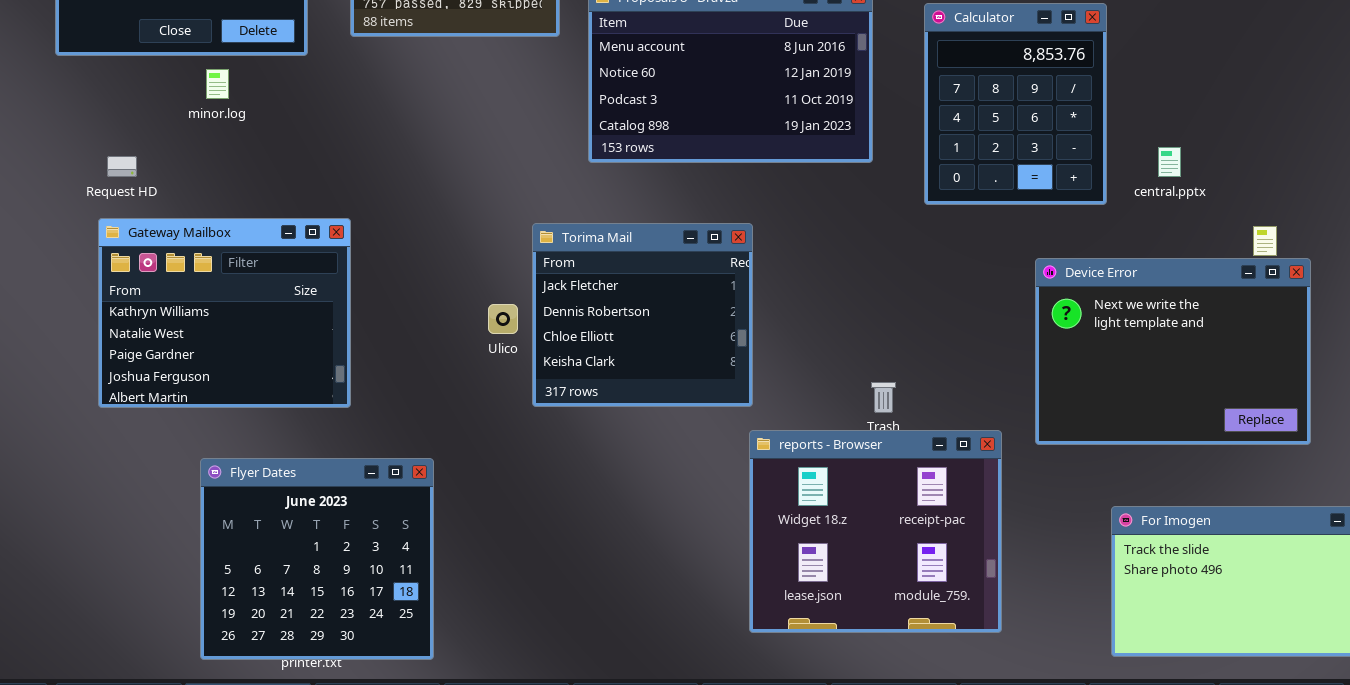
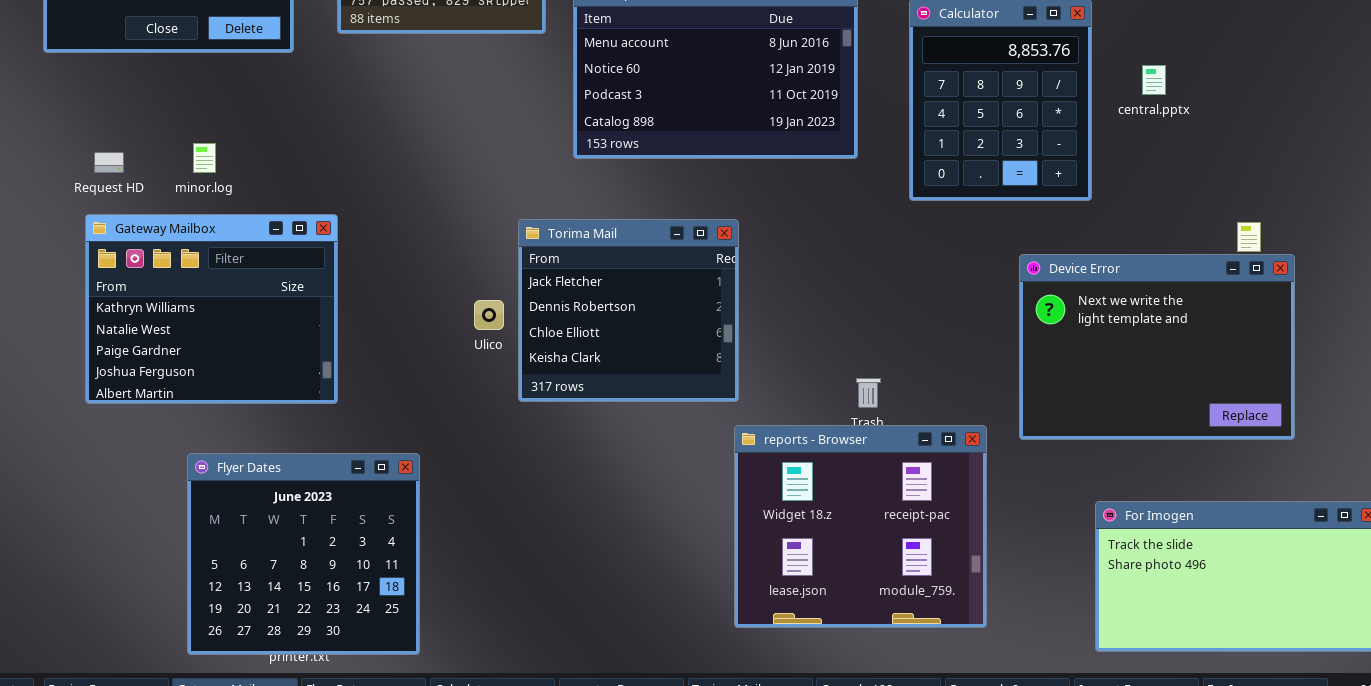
minor.log: [206,69,229,99] -> [193,143,216,173], moved
central.pptx: [1158,147,1181,177] -> [1142,65,1166,95], moved

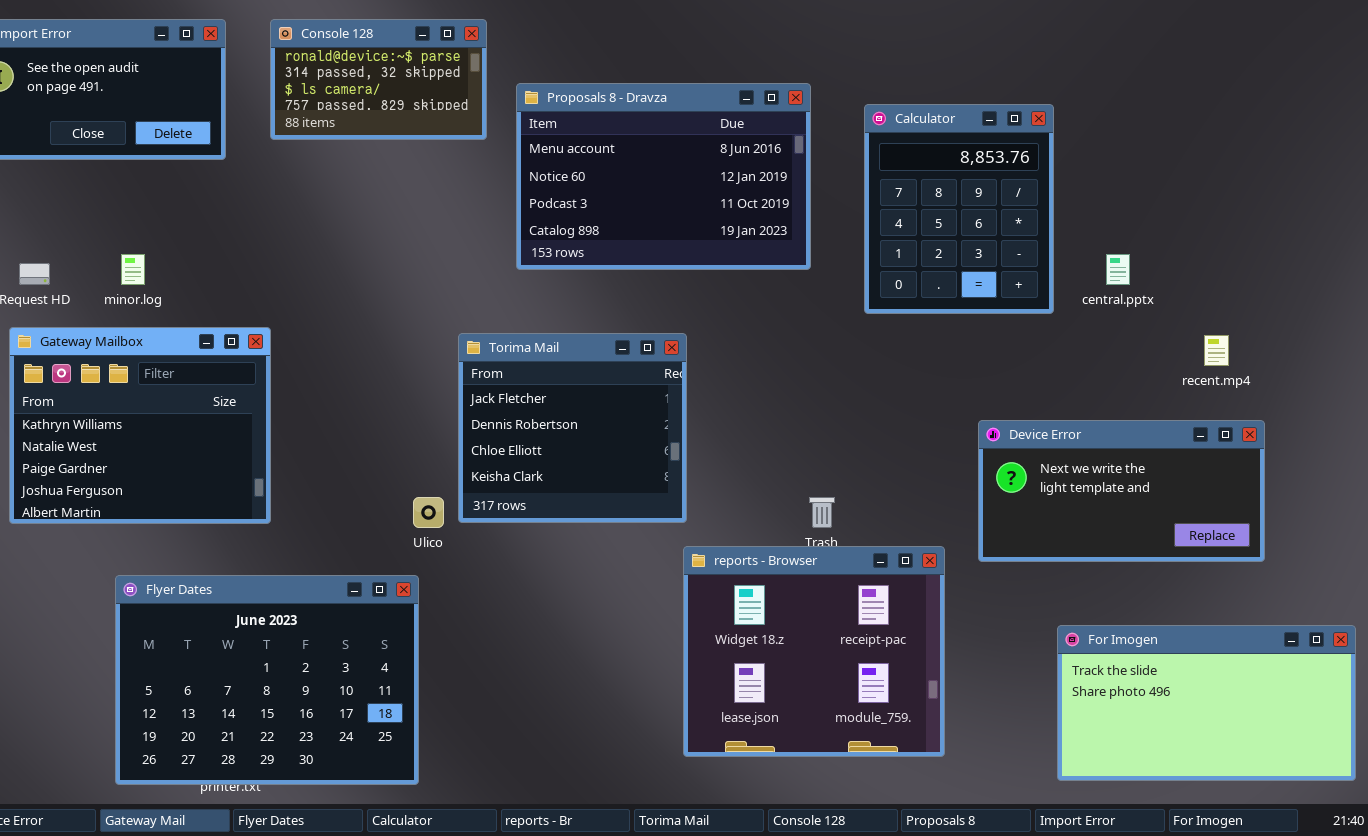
central.pptx: [1142,65,1166,95] -> [1106,254,1130,285], moved
Device Error: [1019,254,1295,440] -> [978,420,1265,562], resized
Ulico: [474,300,504,330] -> [413,497,444,528], moved
Flyer Dates: [187,453,420,655] -> [115,575,419,785], resized

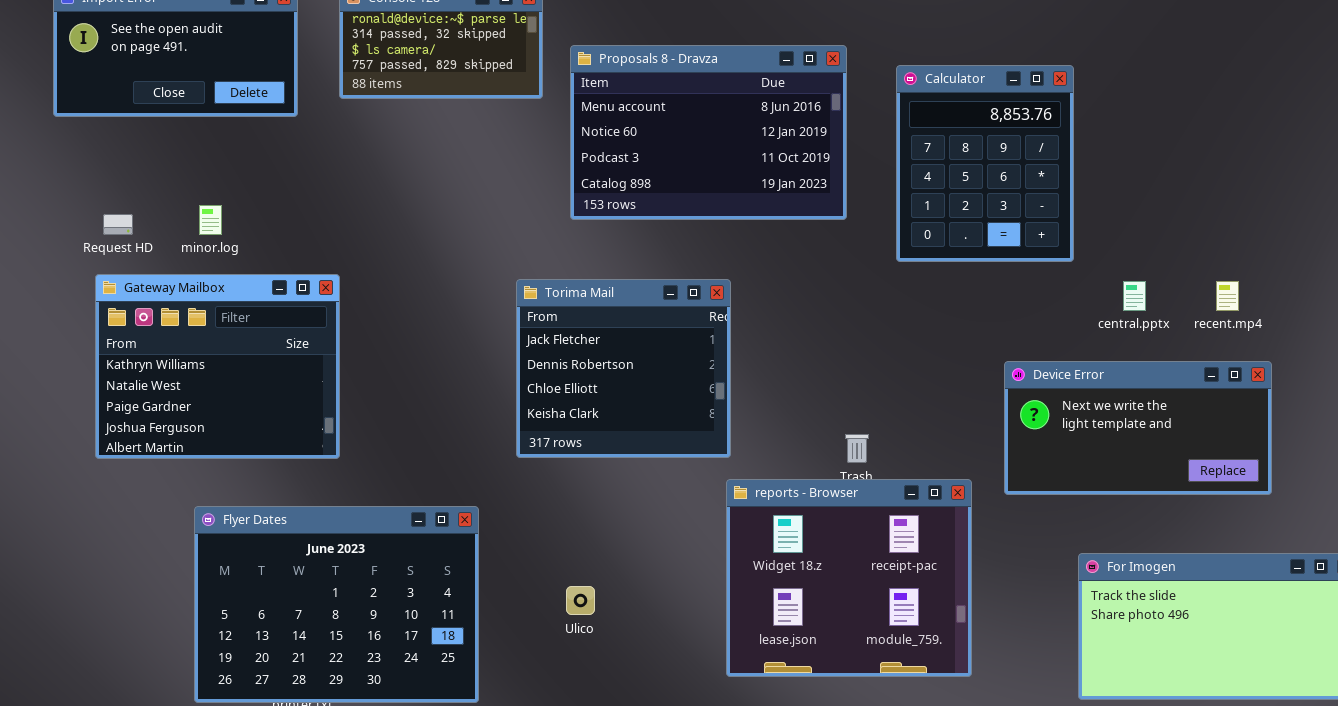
central.pptx: [1106,254,1130,285] -> [1123,281,1146,311], moved
Ulico: [413,497,444,528] -> [566,586,595,615], moved

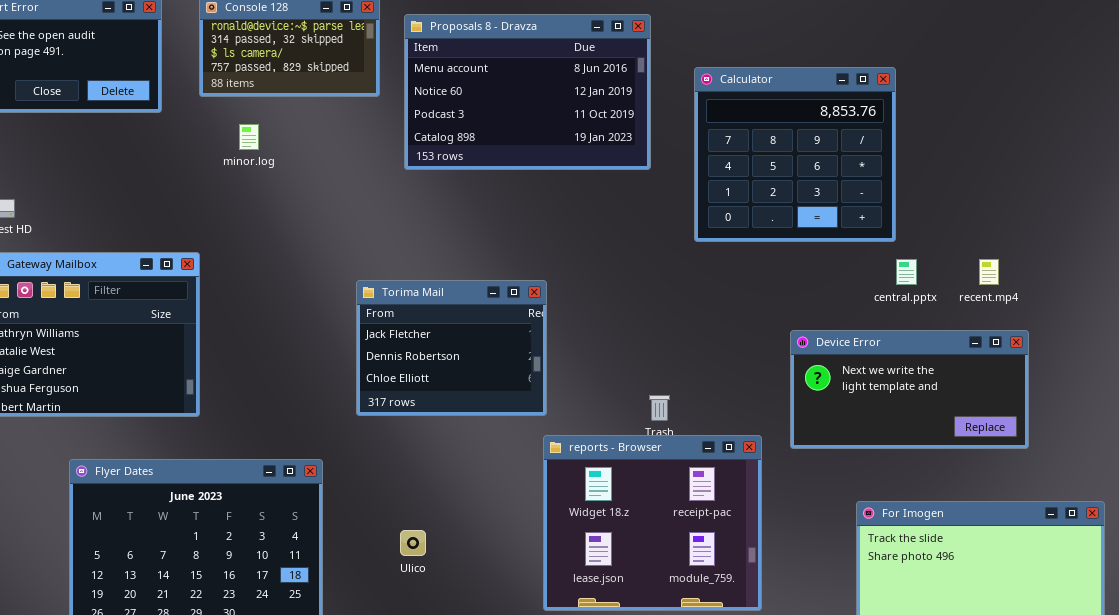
Proposals 8 - Dravza: [570,45,847,220] -> [404,14,651,170], moved
Calculator: [896,65,1074,262] -> [694,67,896,242], resized
minor.log: [199,205,222,235] -> [239,124,259,150], moved
Torima Mail: [516,279,731,458] -> [356,280,547,416], resized

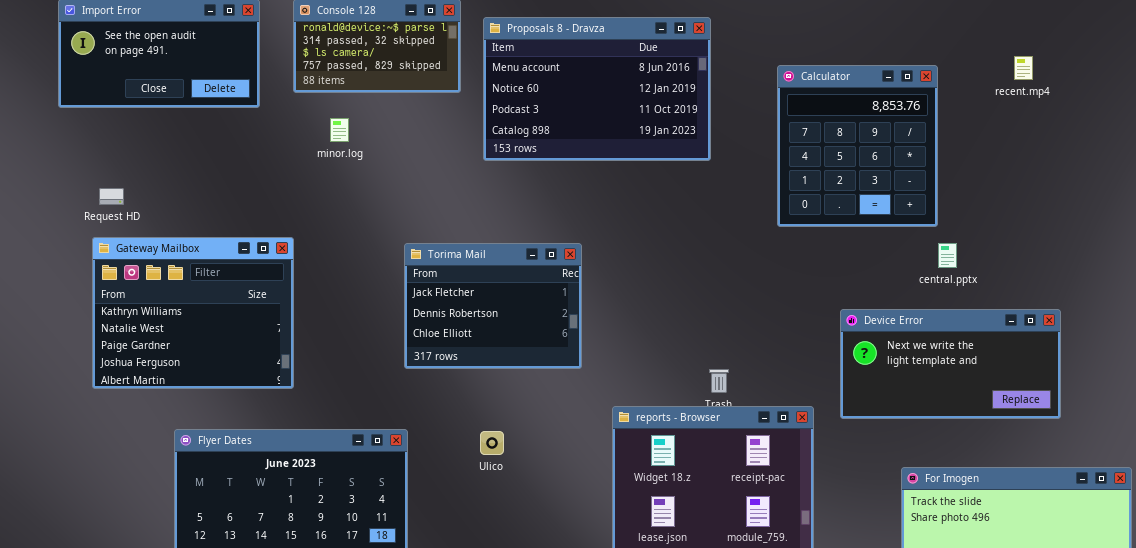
Calculator: [694,67,896,242] -> [777,65,938,227], resized
recent.mp4: [979,259,999,285] -> [1014,56,1033,80], moved
Torima Mail: [356,280,547,416] -> [404,243,582,369], moved
Ulico: [400,530,426,556] -> [480,431,504,455], moved

